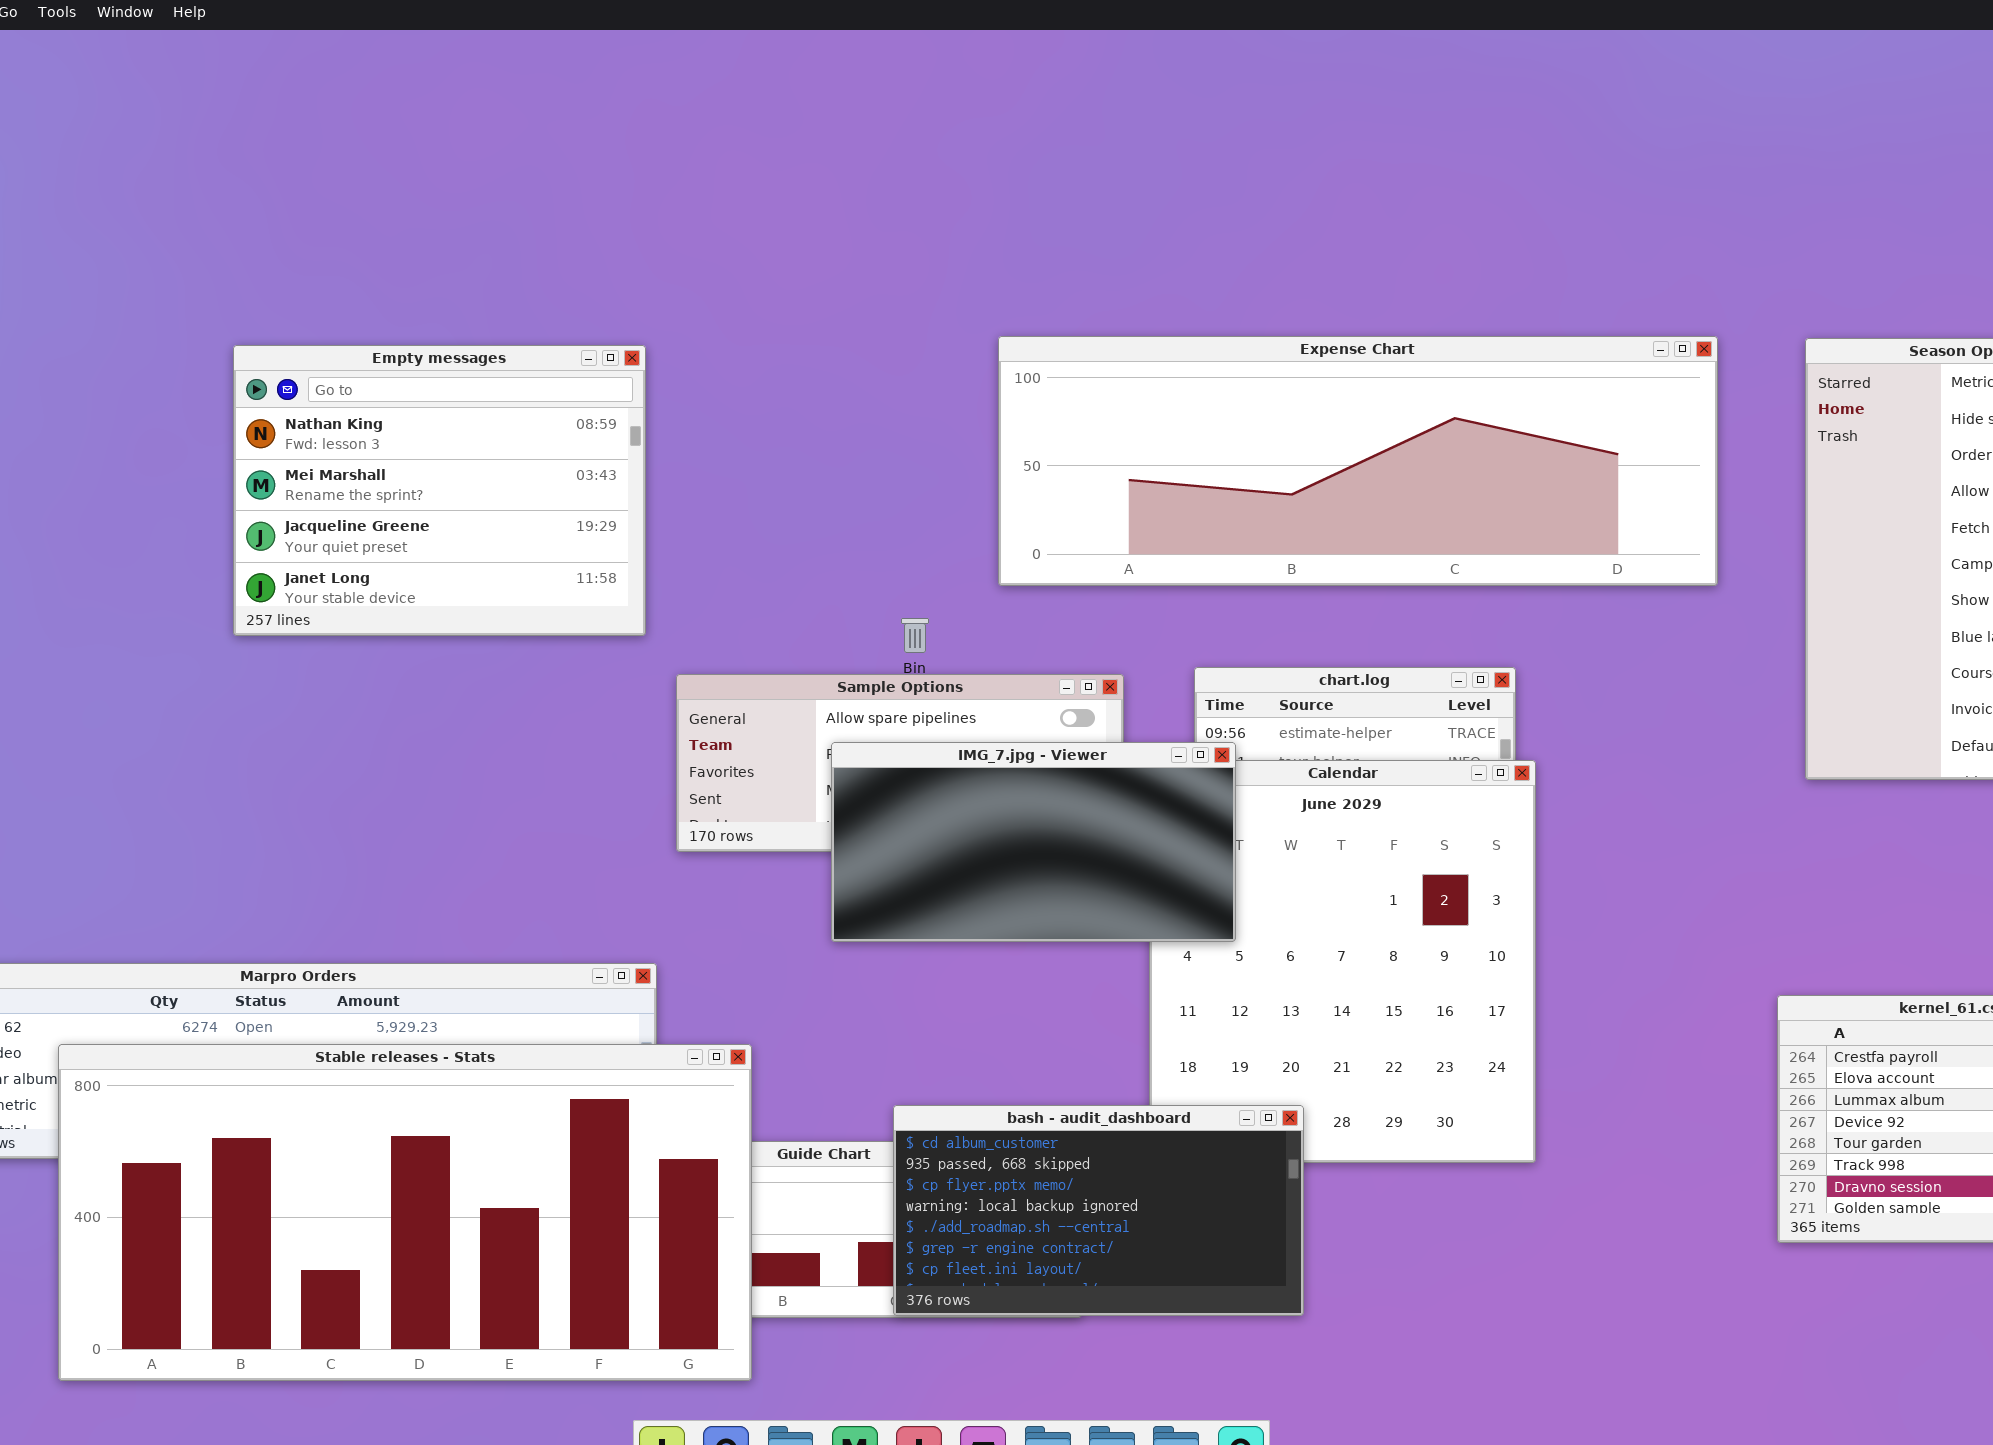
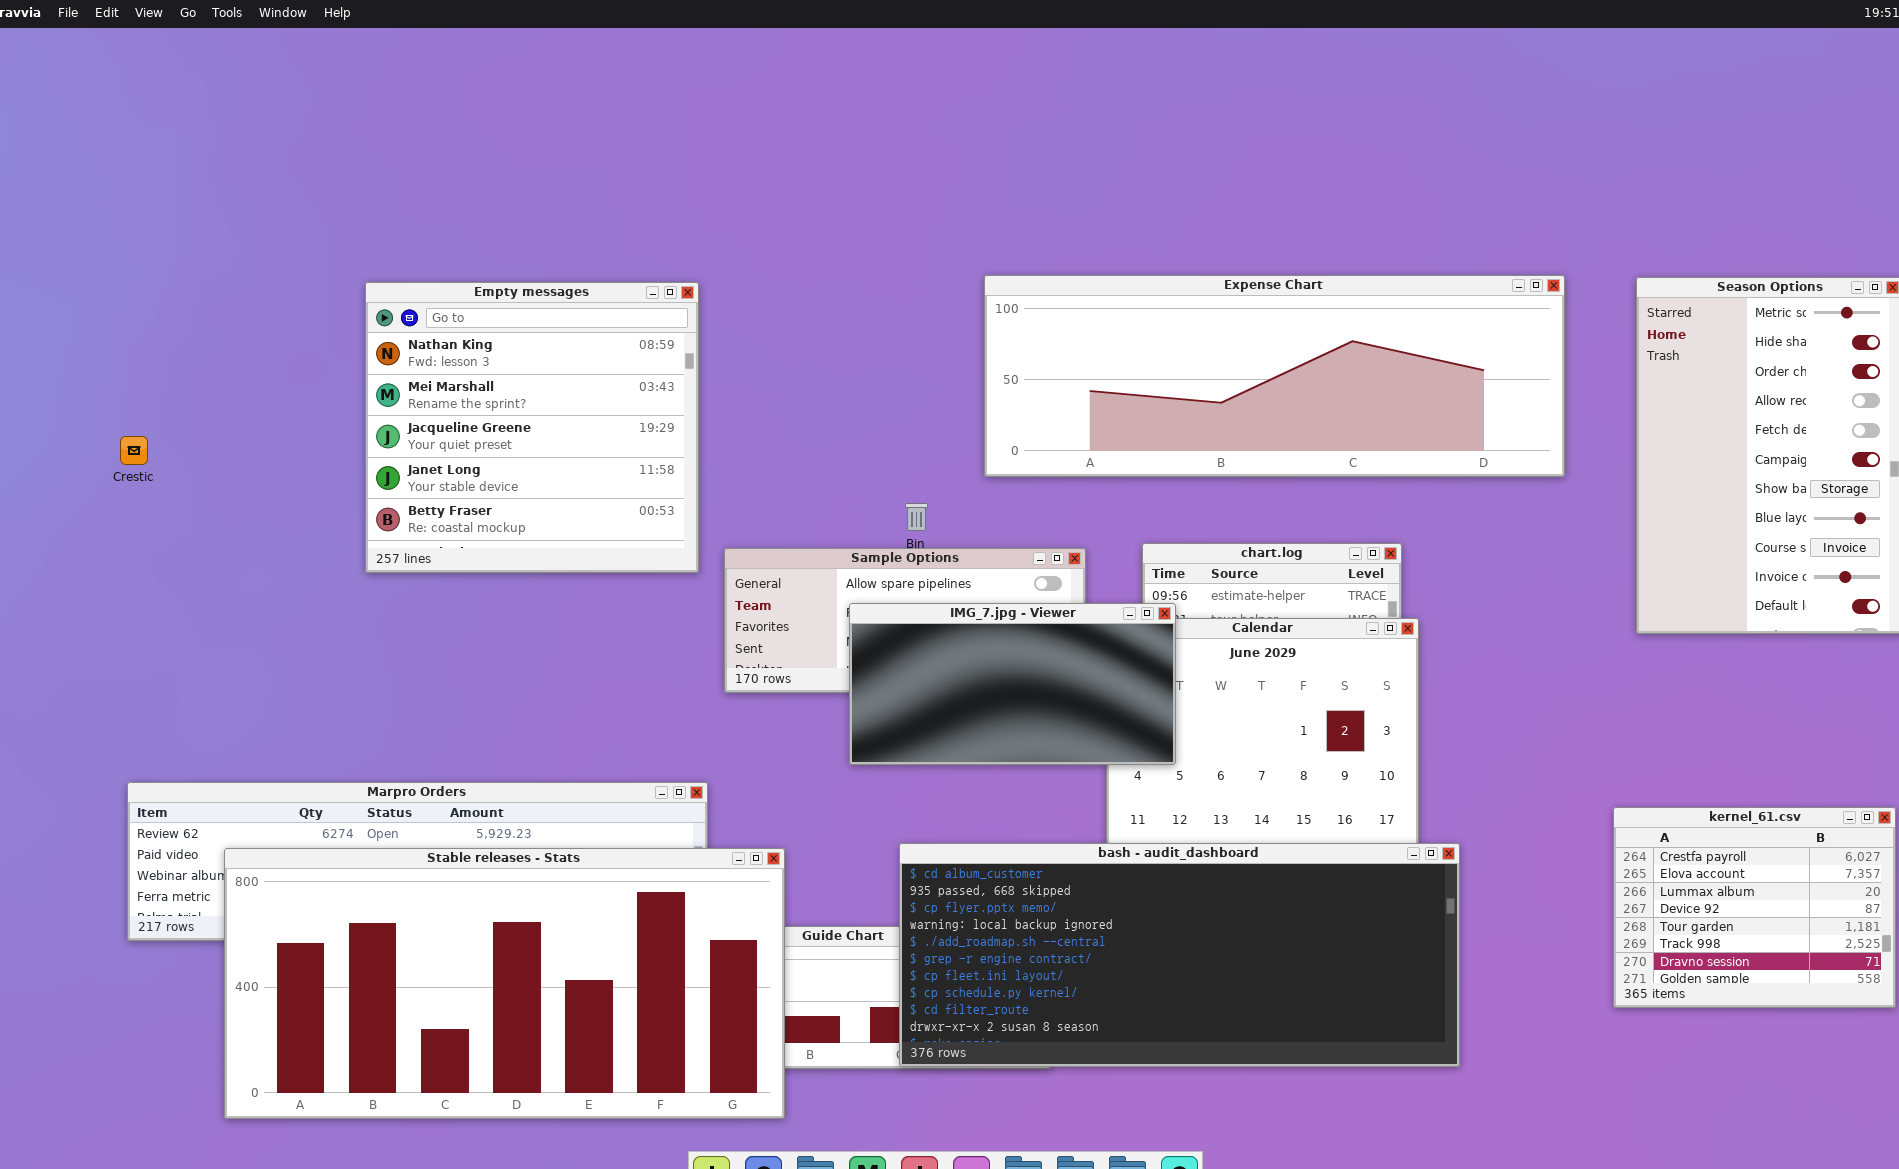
Empty messages: [233,345,646,636] -> [365,282,699,573], resized
bash - audit_dashboard: [893,1105,1304,1316] -> [899,843,1460,1067], resized

